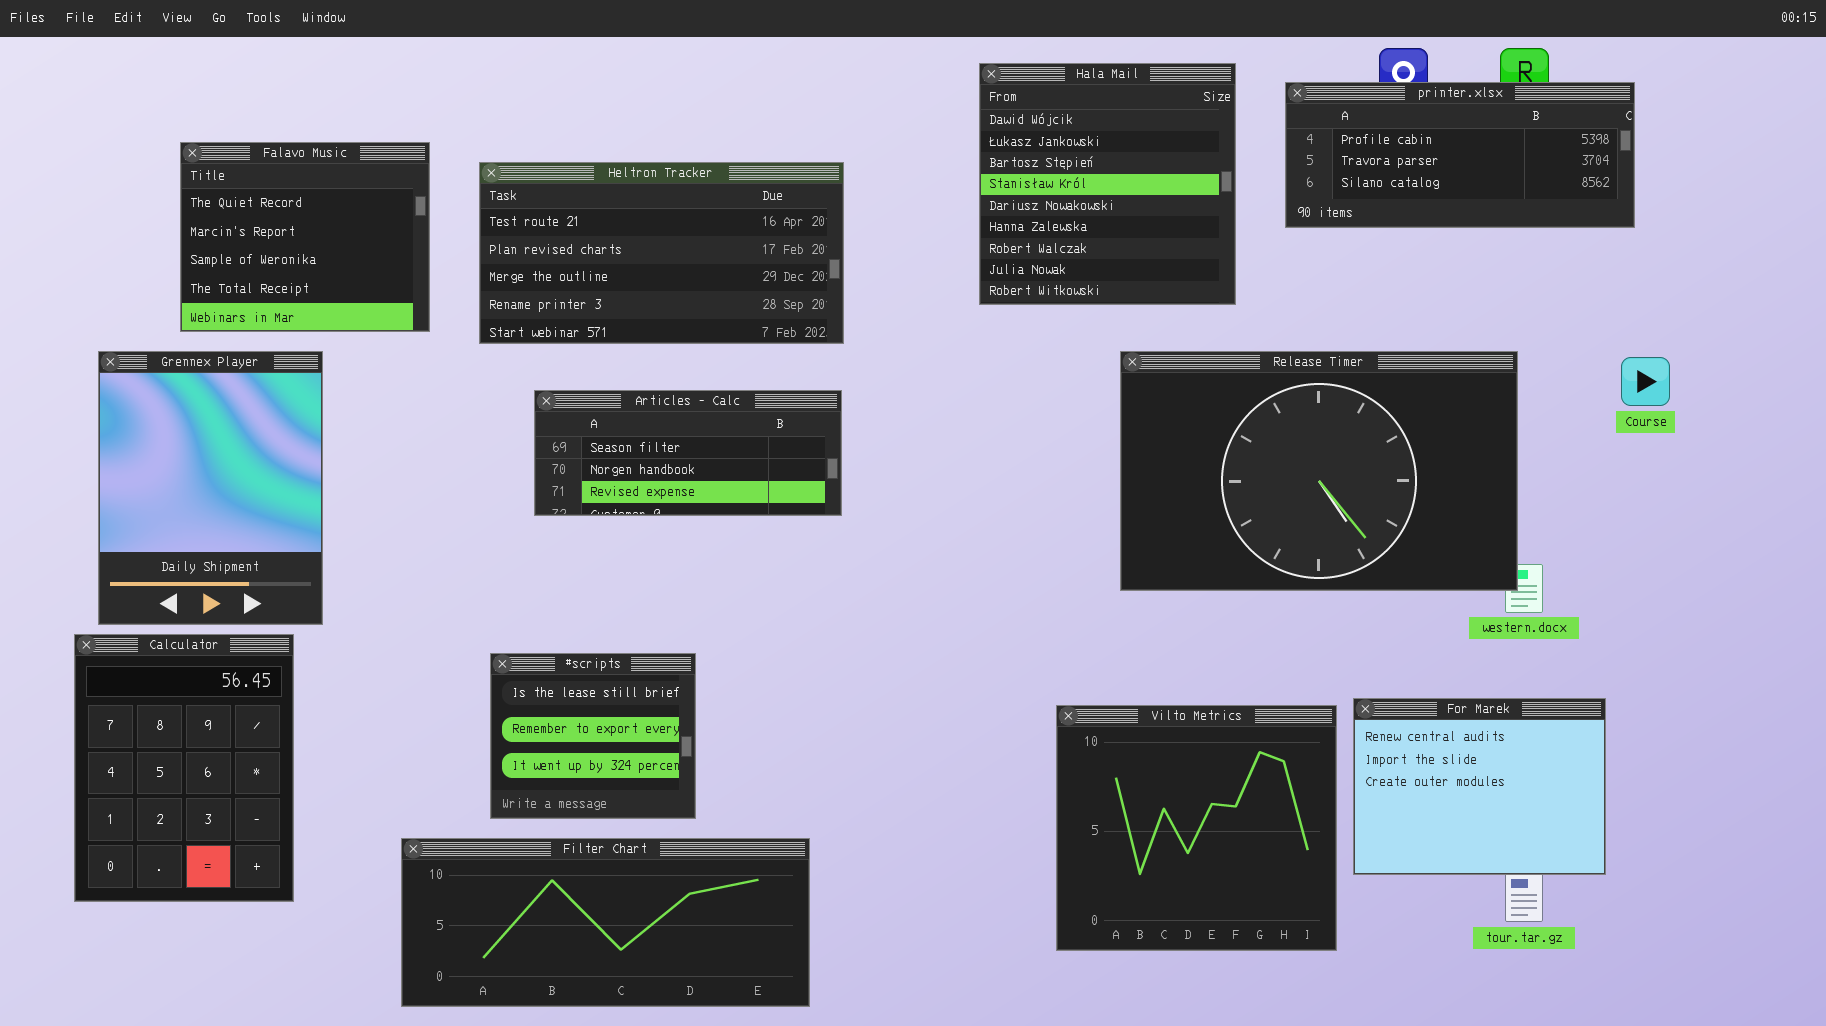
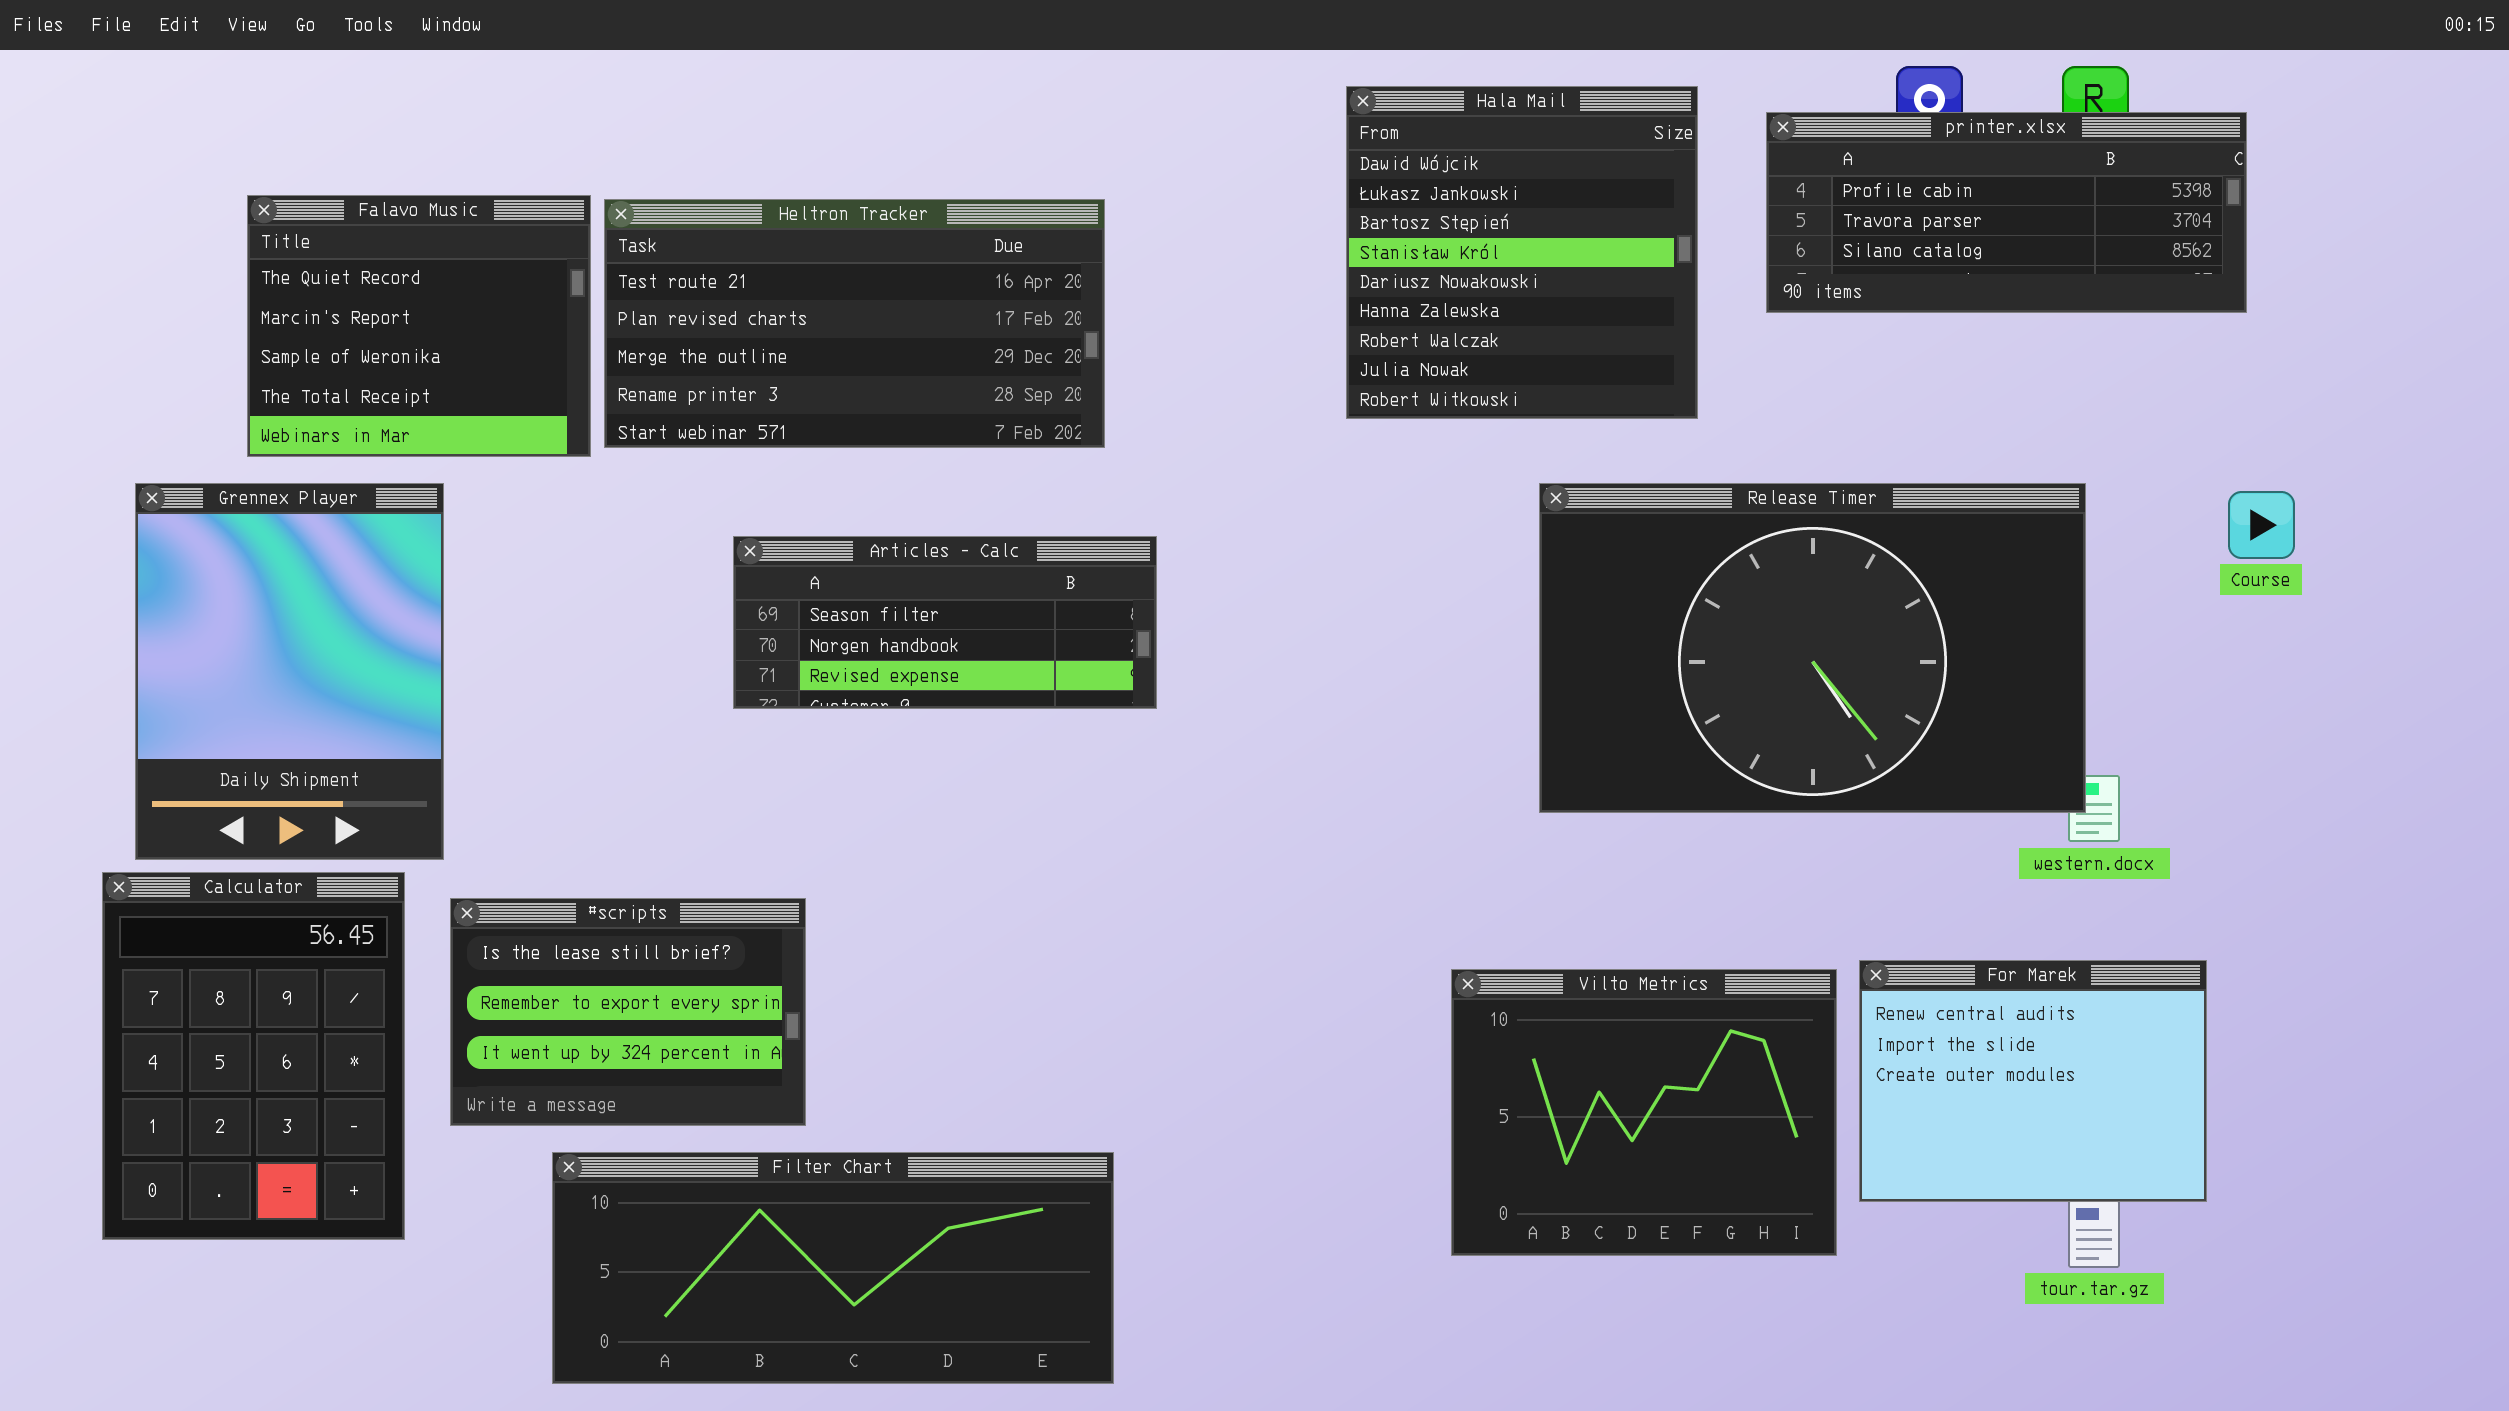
Heltron Tracker: [479,162,844,344] -> [604,199,1105,448], moved
#scripts: [490,653,696,819] -> [450,898,806,1126], moved, resized
Vilto Metrics: [1056,705,1337,951] -> [1451,969,1837,1256], resized

